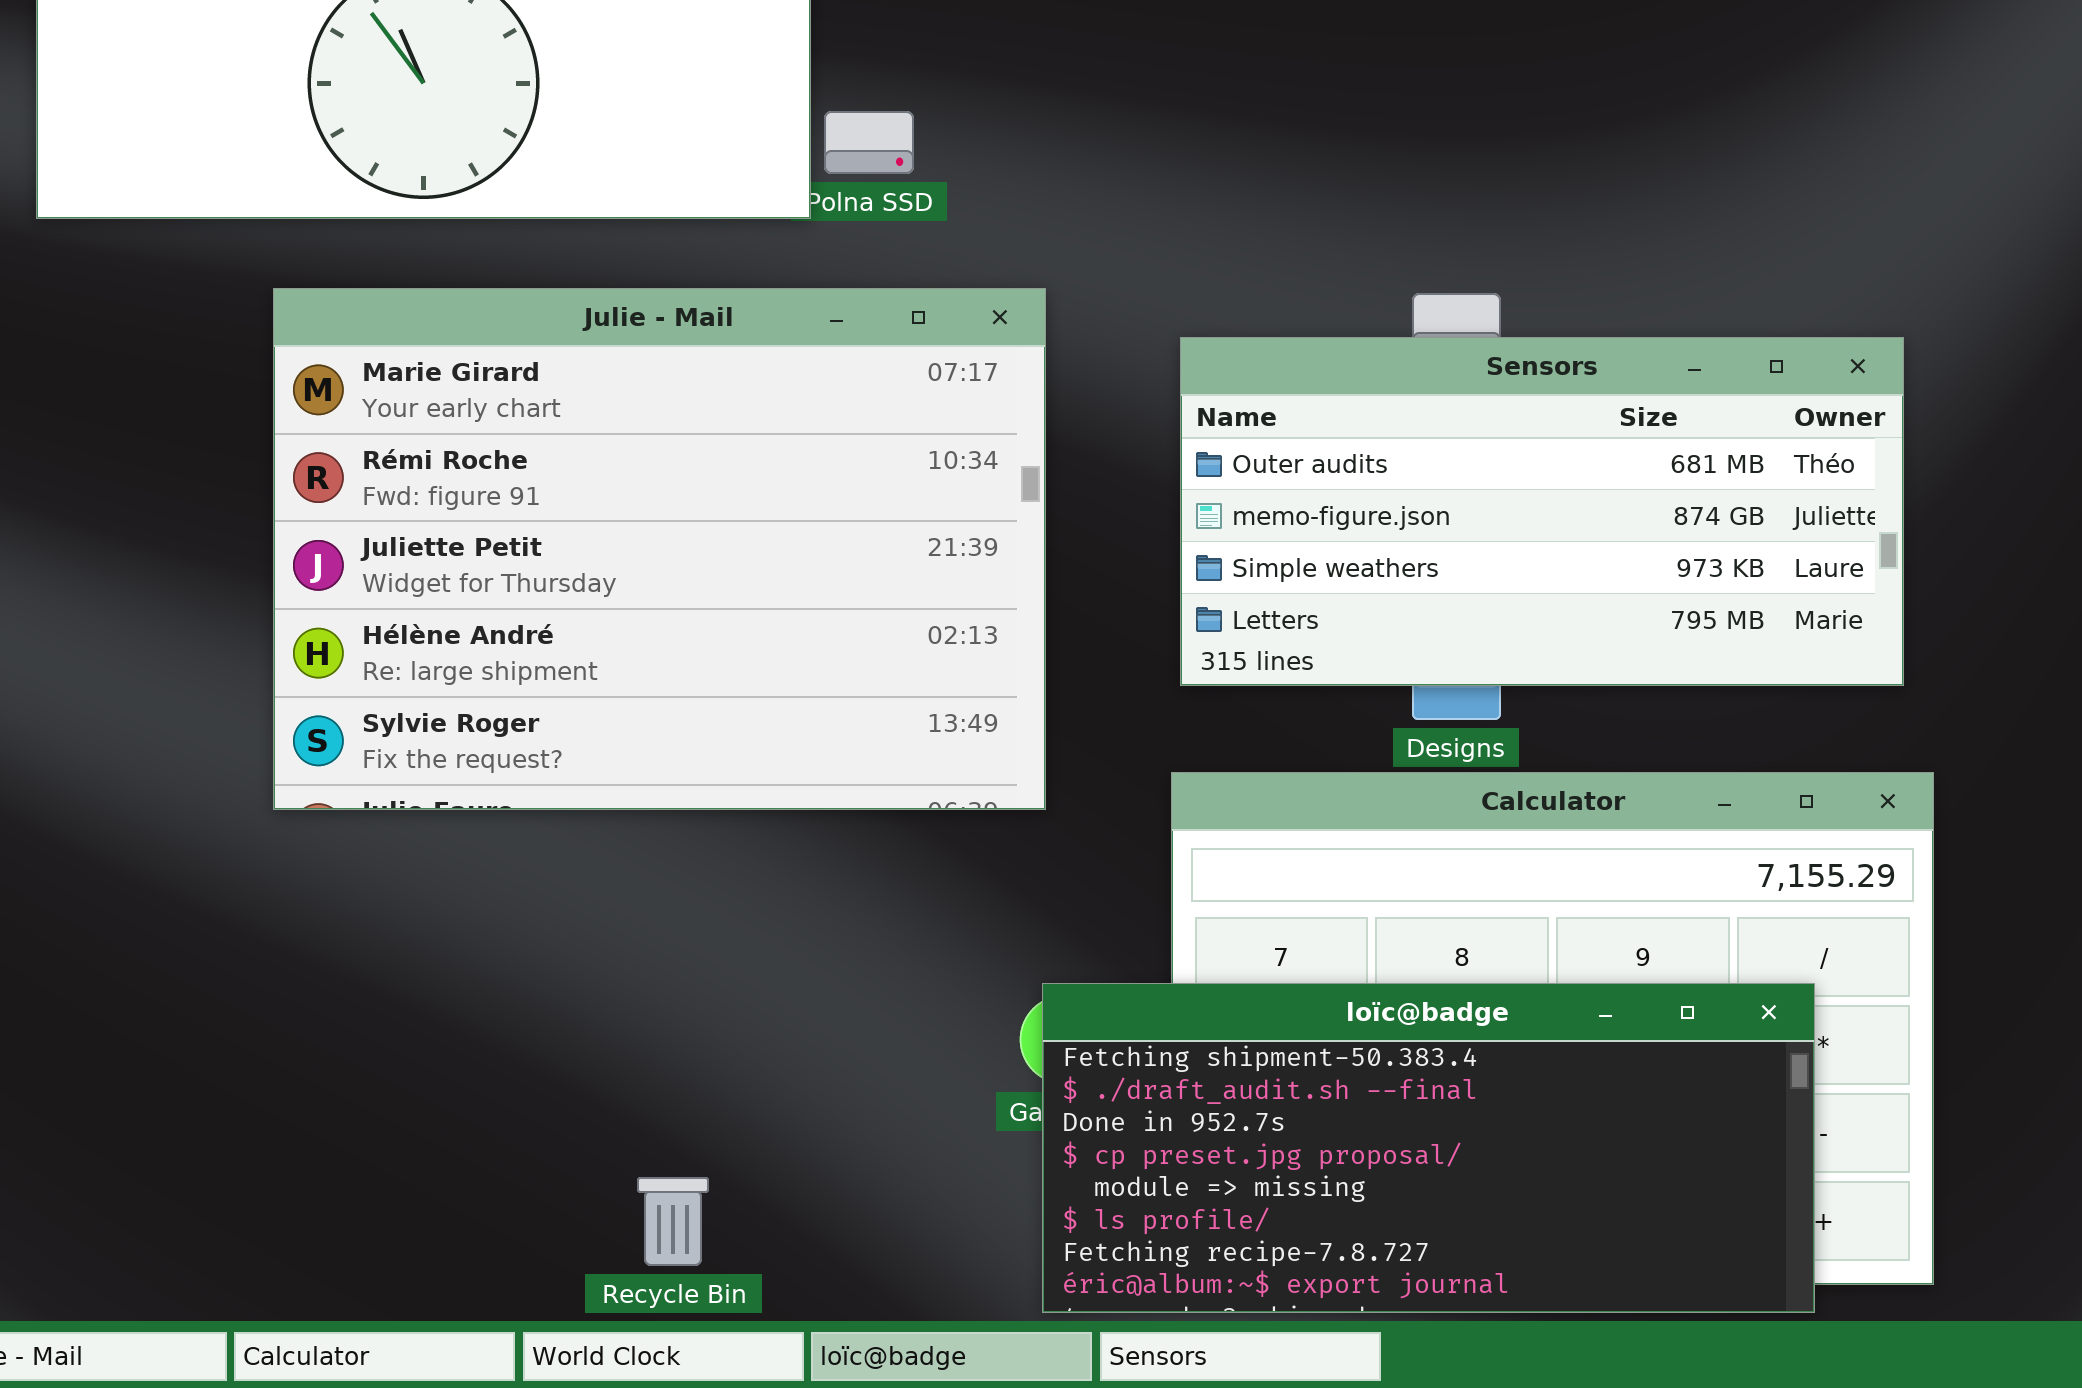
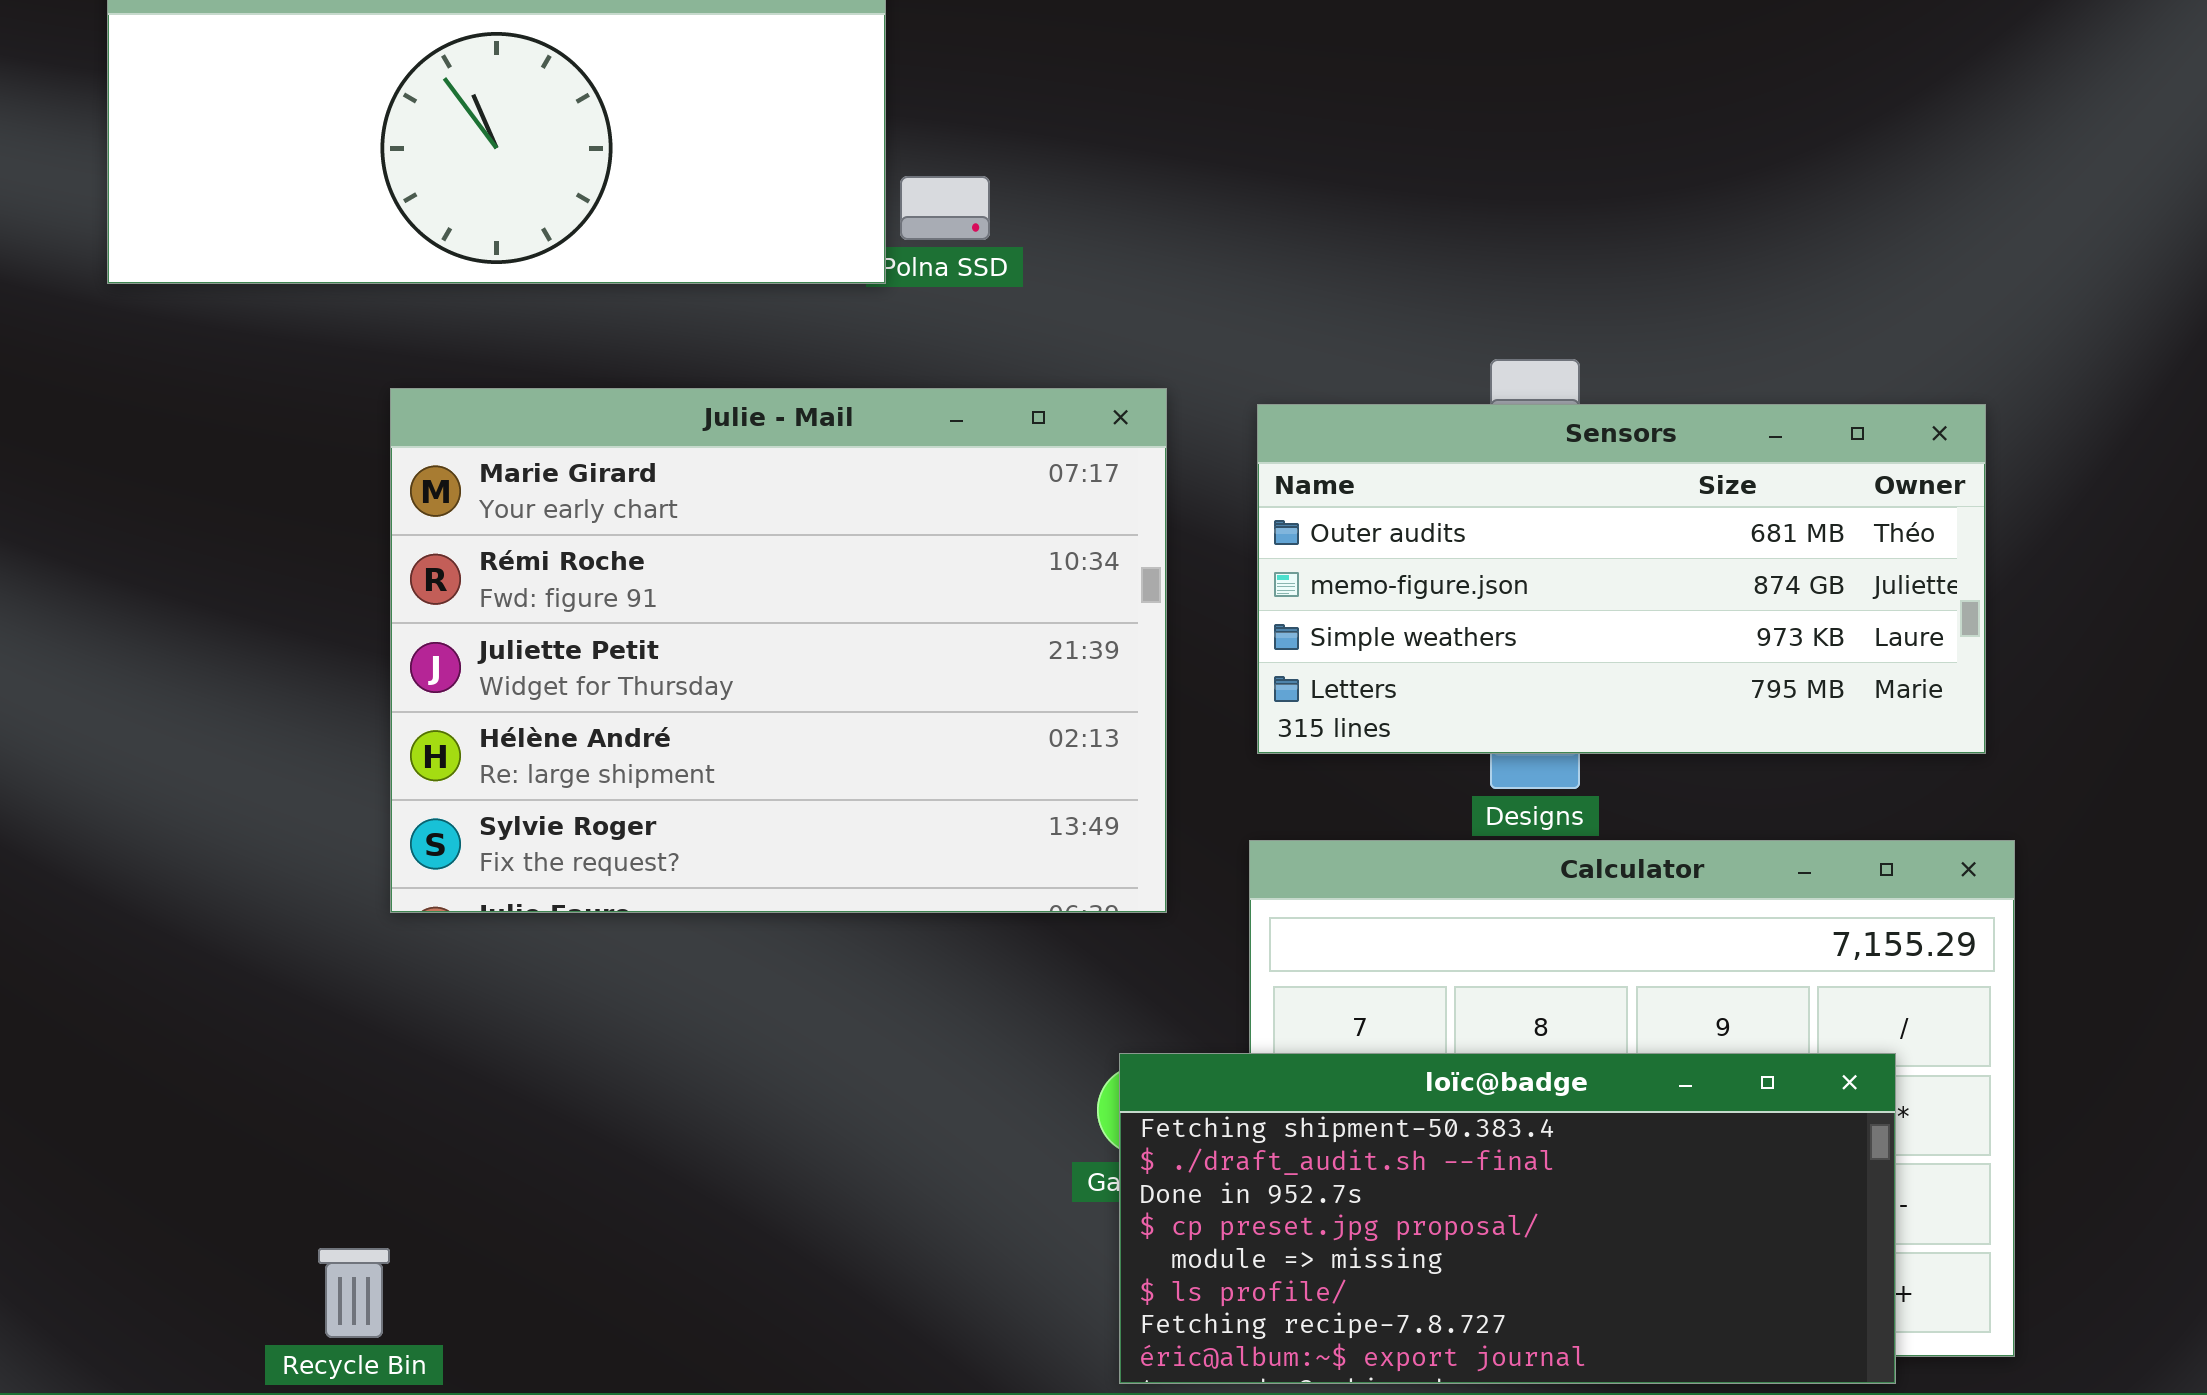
Julie - Mail: [273,288,1046,810] -> [390,388,1167,913], moved
Recycle Bin: [637,1177,709,1266] -> [318,1248,390,1338], moved

